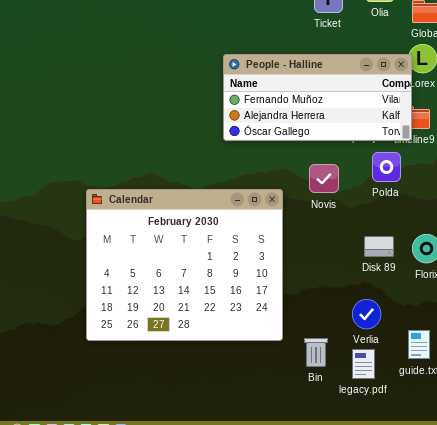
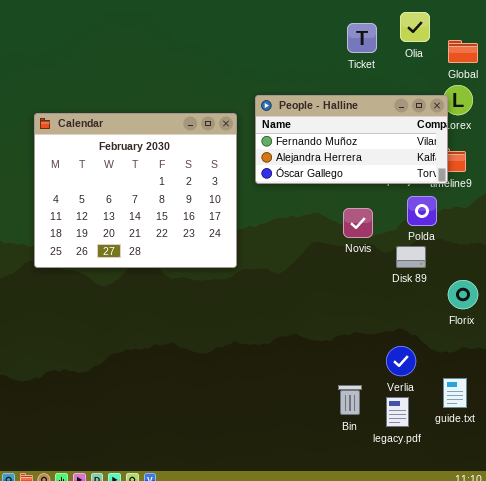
Calendar: [86,189,283,341] -> [34,113,237,268], moved
Disk 89: [364,236,394,257] -> [396,246,426,268], moved

